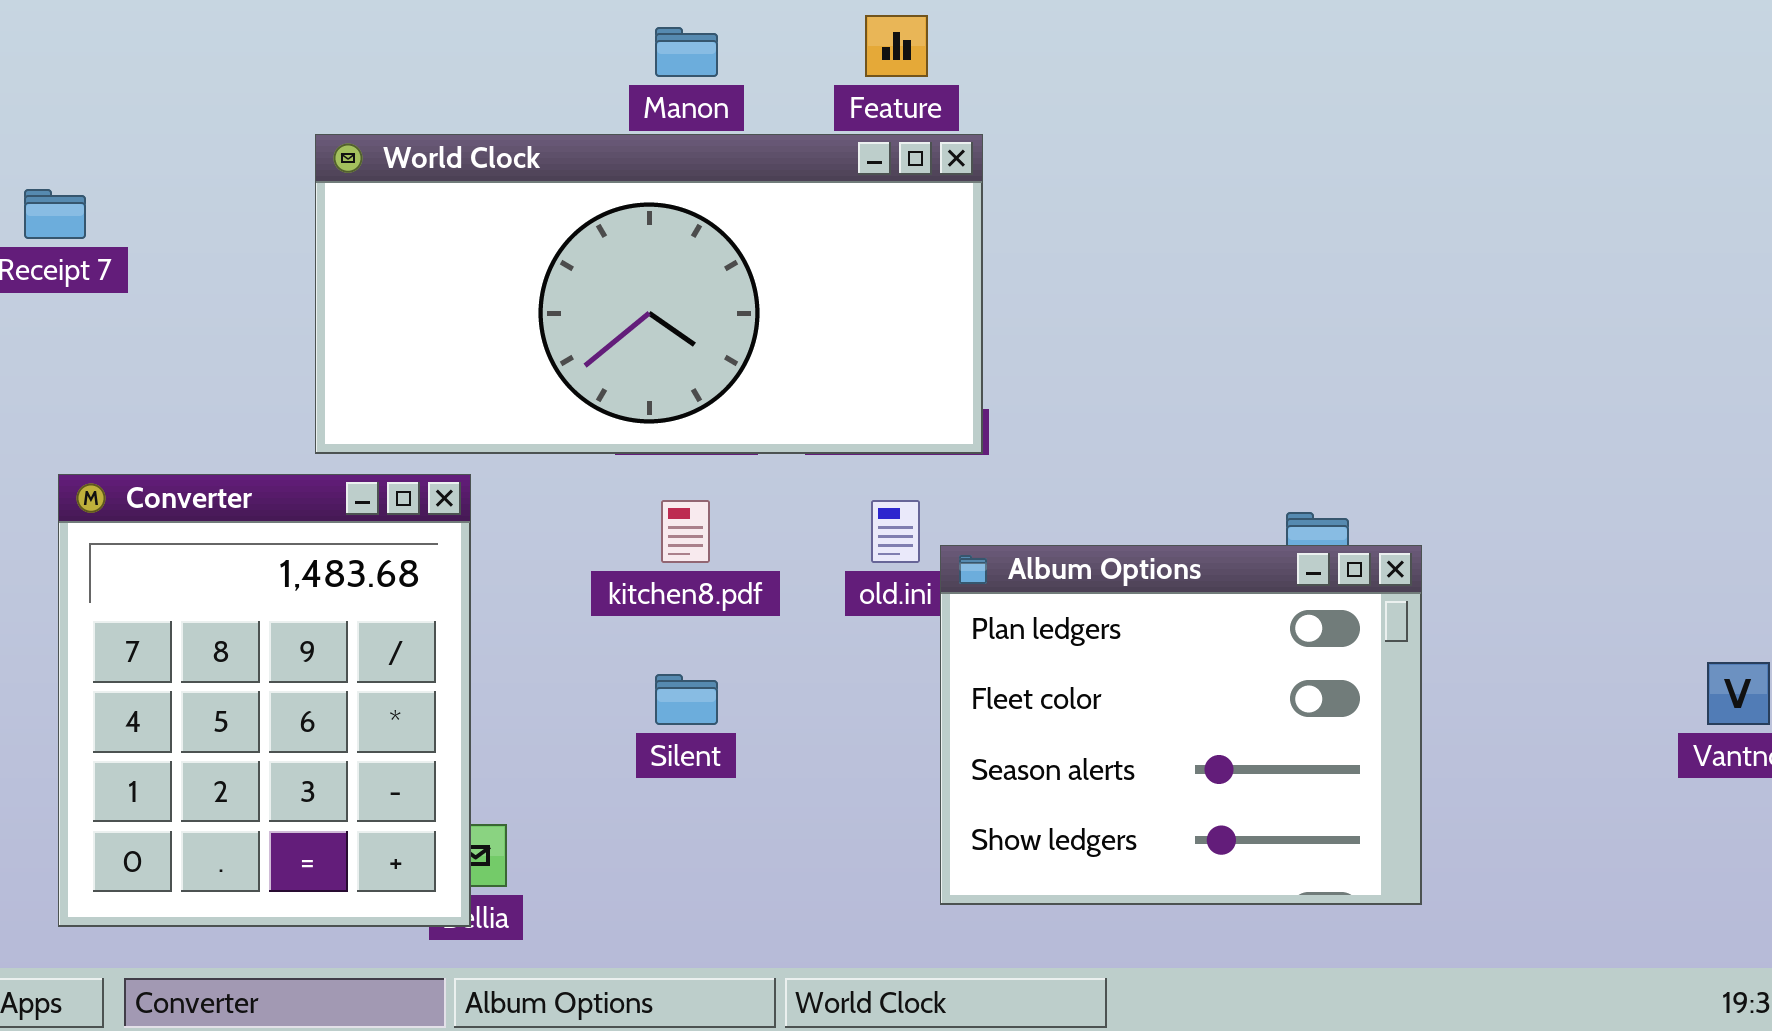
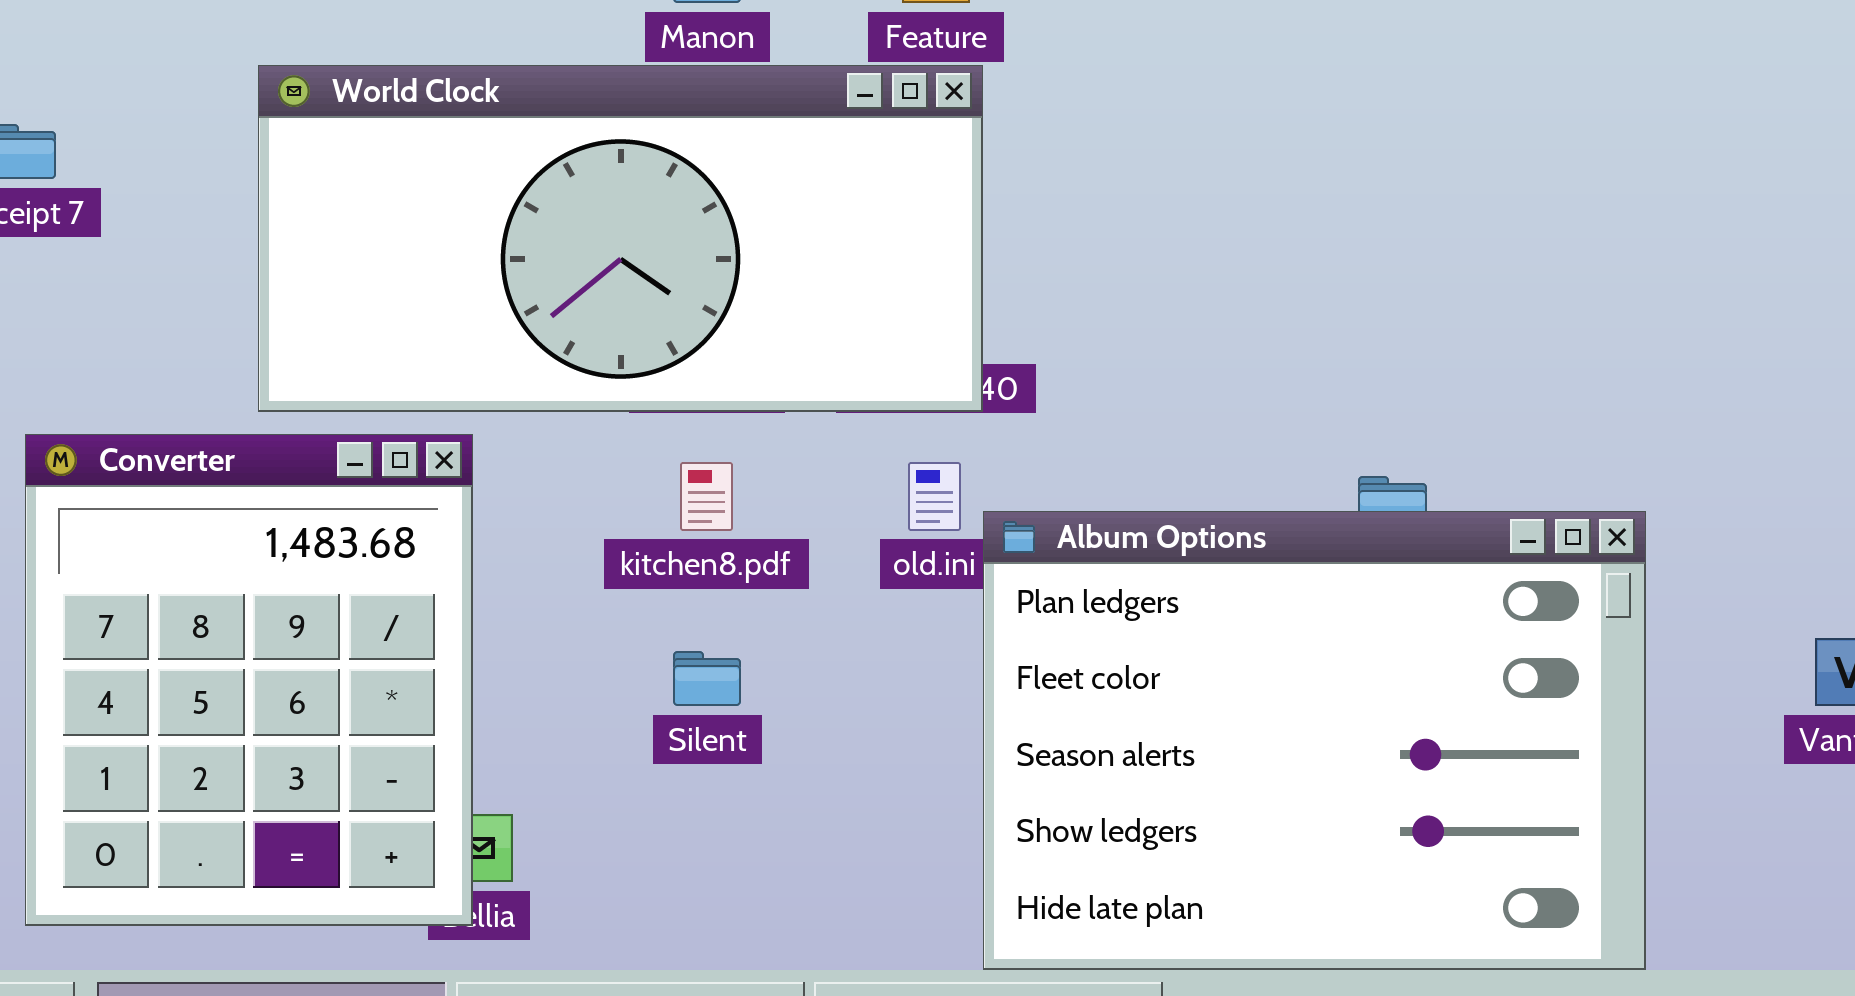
World Clock: [315,134,983,454] -> [258,65,983,412], moved
Album Options: [940,545,1422,905] -> [983,511,1646,970], resized

